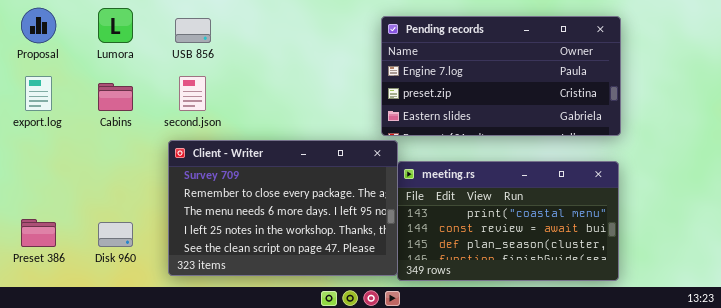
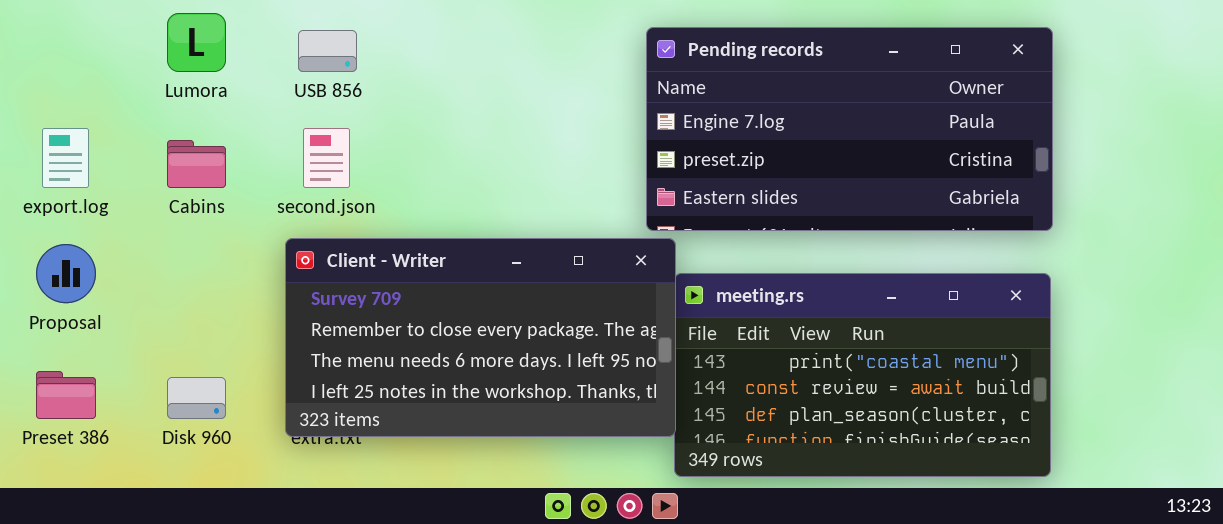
Proposal: [21,8,56,43] -> [36,244,96,303], moved
Client - Writer: [168,140,398,276] -> [285,238,676,437], resized

